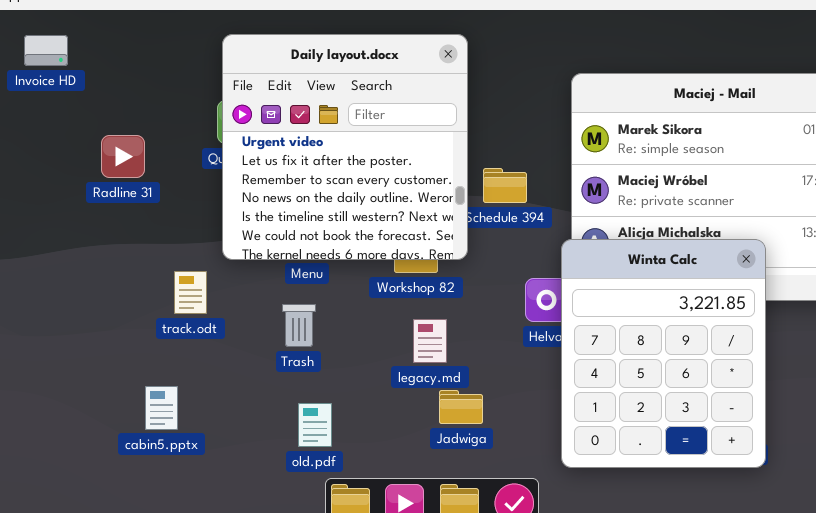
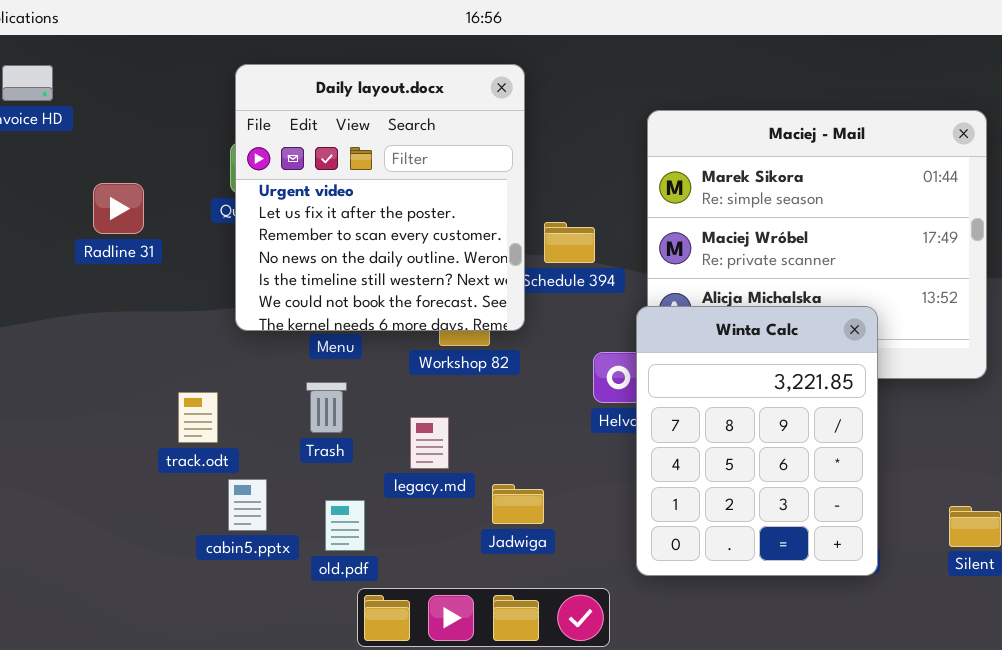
track.odt: [174,271,207,314] -> [178,392,218,443], moved
legacy.md: [413,319,447,363] -> [410,417,449,469], moved
cabin5.pptx: [145,386,178,430] -> [228,479,267,531], moved

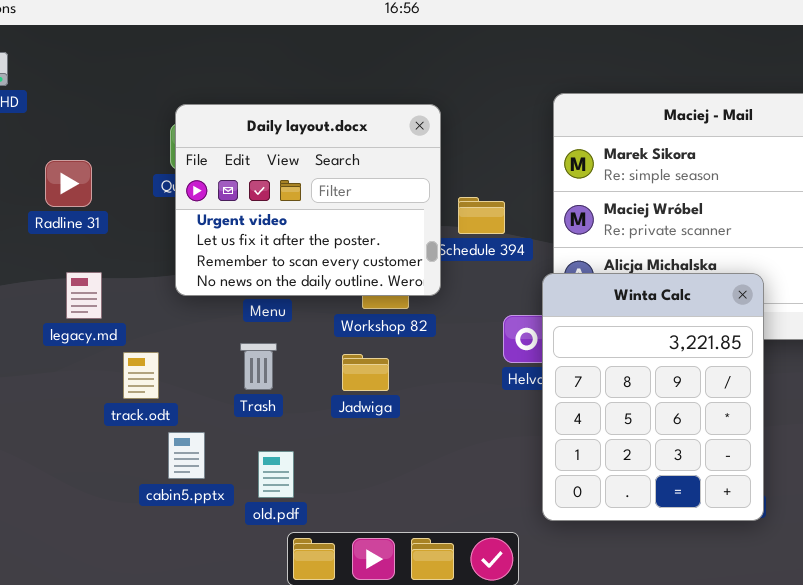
Daily layout.docx: [235,64,525,331] -> [175,104,441,296], resized
legacy.md: [410,417,449,469] -> [66,272,102,319], moved
Jadwiga: [492,484,544,524] -> [342,354,389,391], moved

